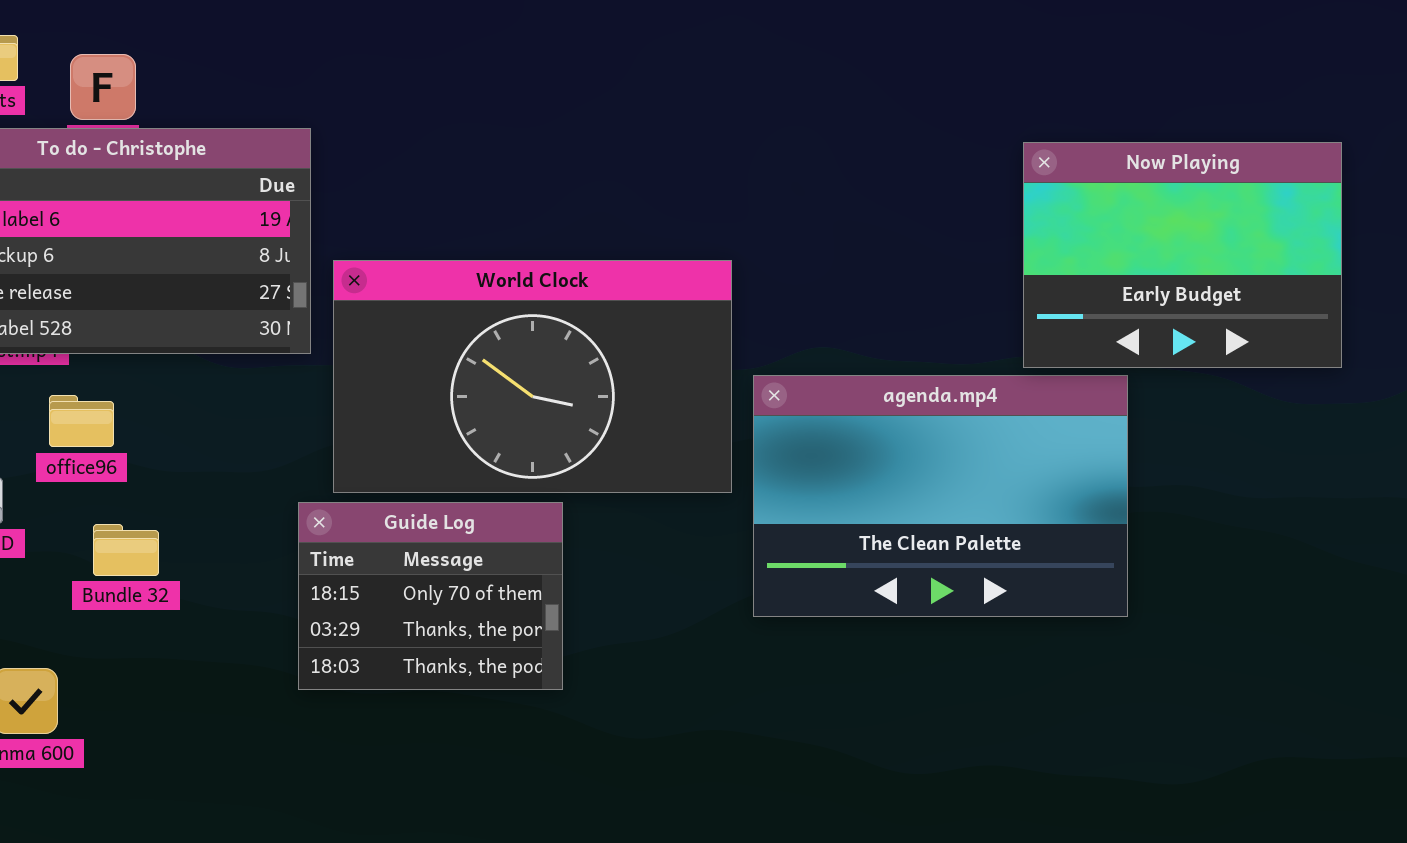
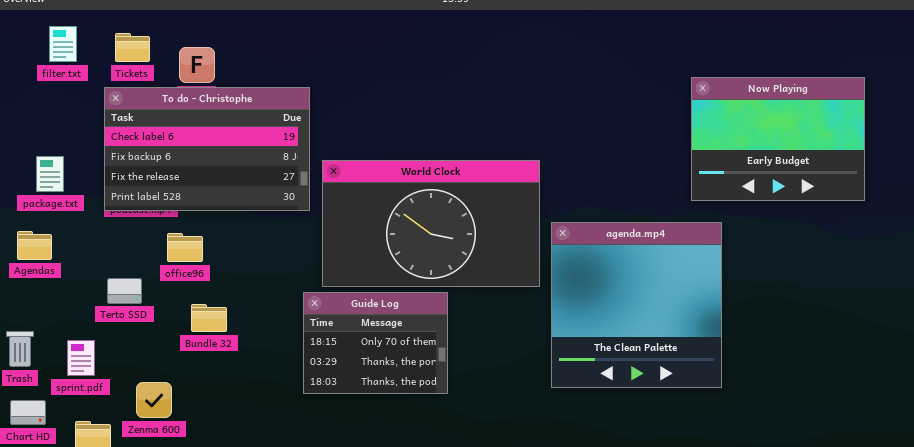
Now Playing: [1023,142,1342,368] -> [691,77,865,201], moved
agenda.mp4: [753,375,1128,617] -> [551,222,722,388], resized

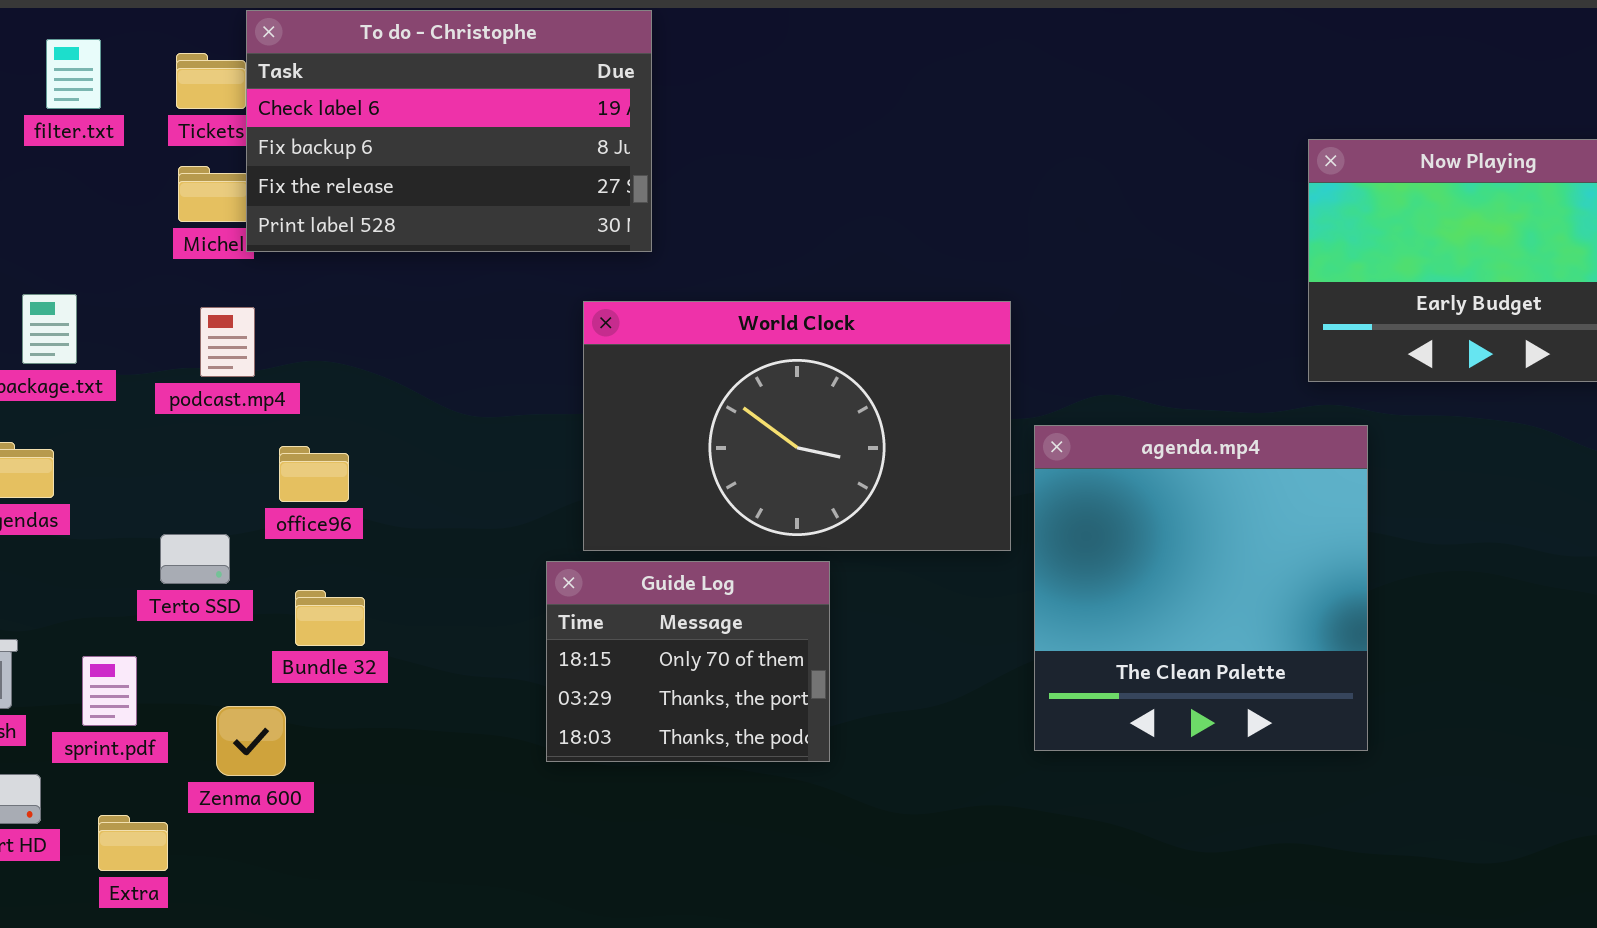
To do - Christophe: [104,87,310,211] -> [246,10,652,252], moved
Bundle 32: [191,304,227,332] -> [295,590,365,646], moved
Zenma 600: [136,382,172,418] -> [216,706,286,776], moved

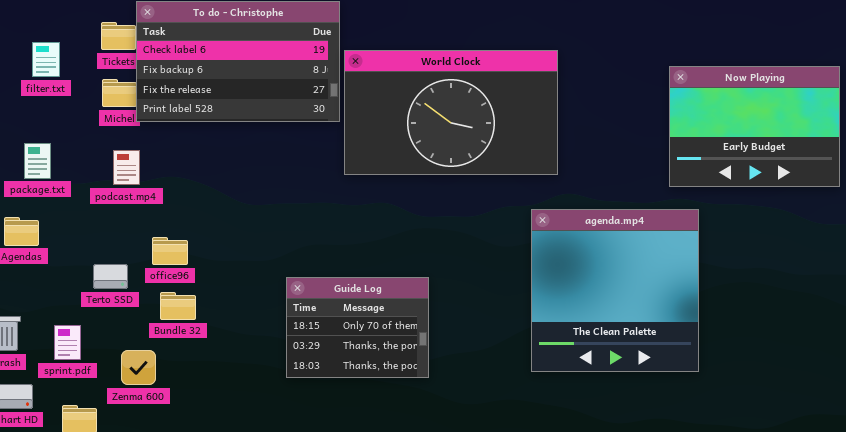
filter.txt: [46,39,101,109] -> [32,42,60,77], moved
World Clock: [583,301,1011,551] -> [344,50,558,175], moved
office96: [279,446,349,502] -> [152,237,188,265], moved

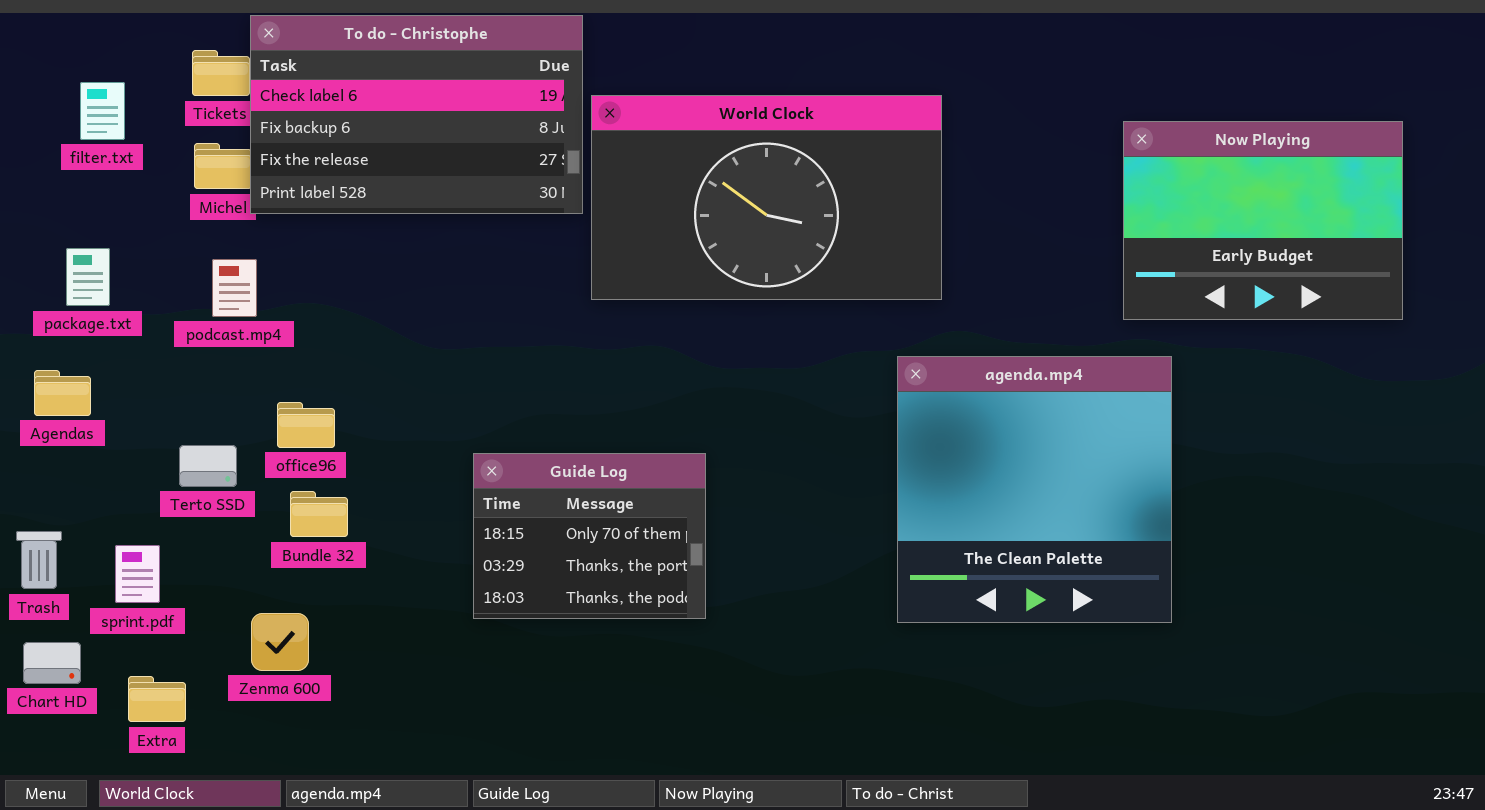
Guide Log: [286,277,429,378] -> [473,453,706,619], moved
Zenma 600: [121,350,156,385] -> [251,613,309,671], moved

